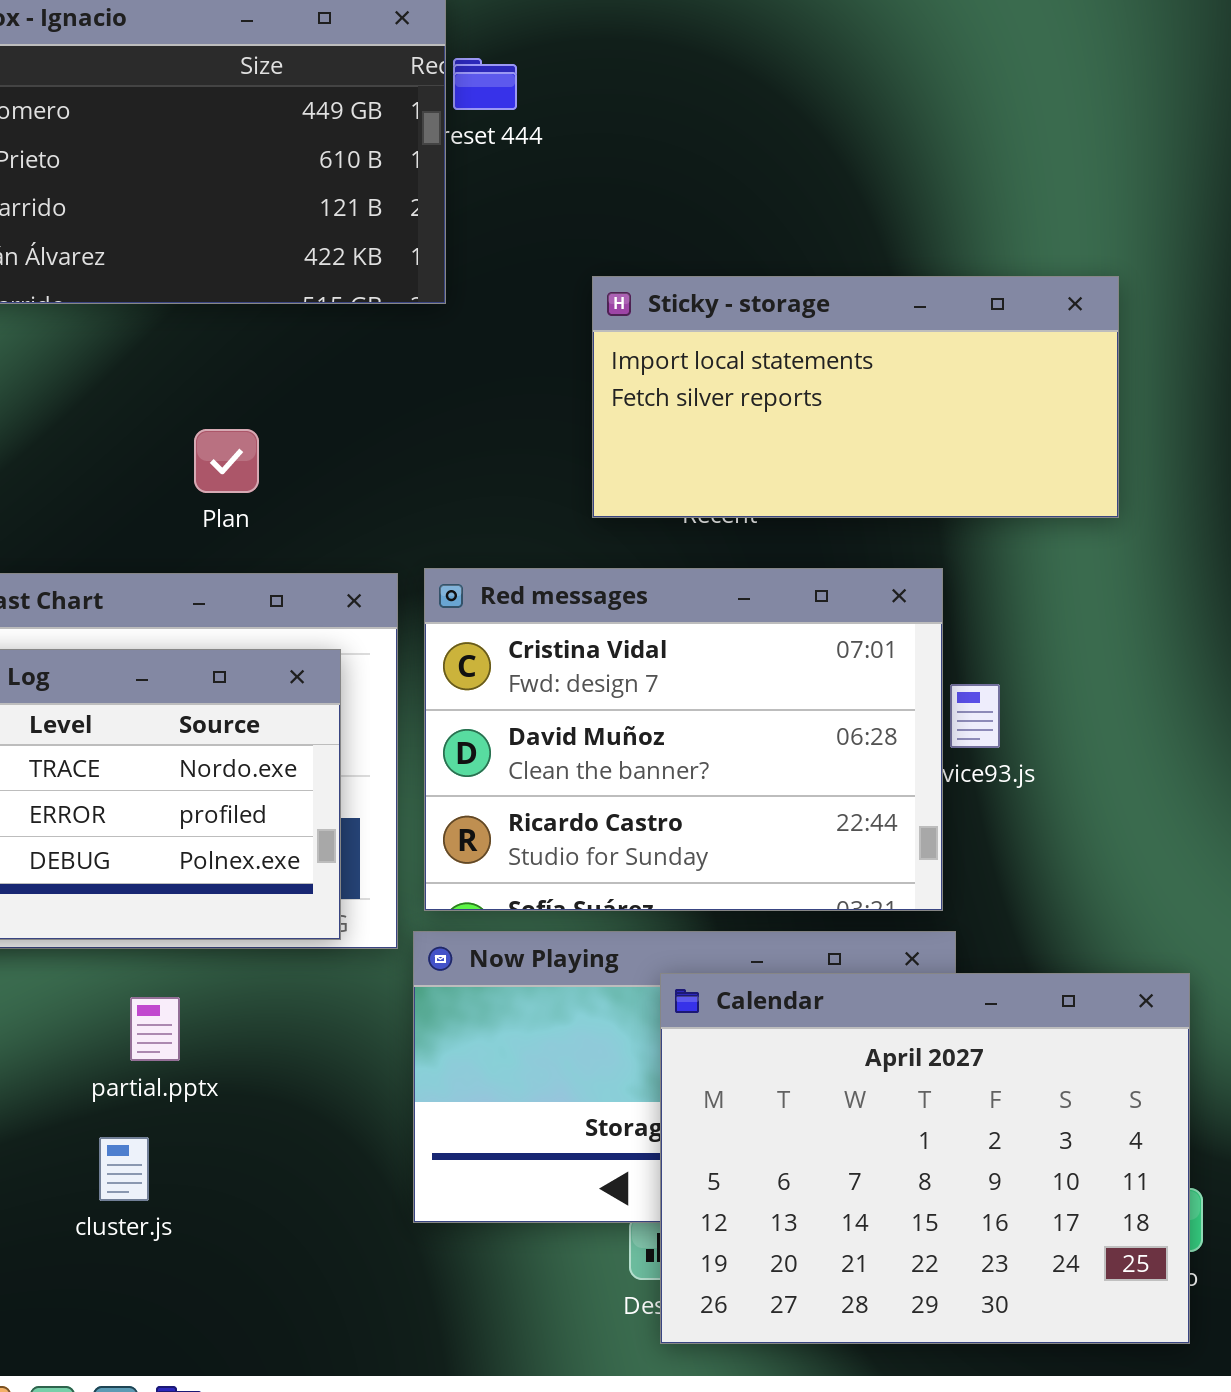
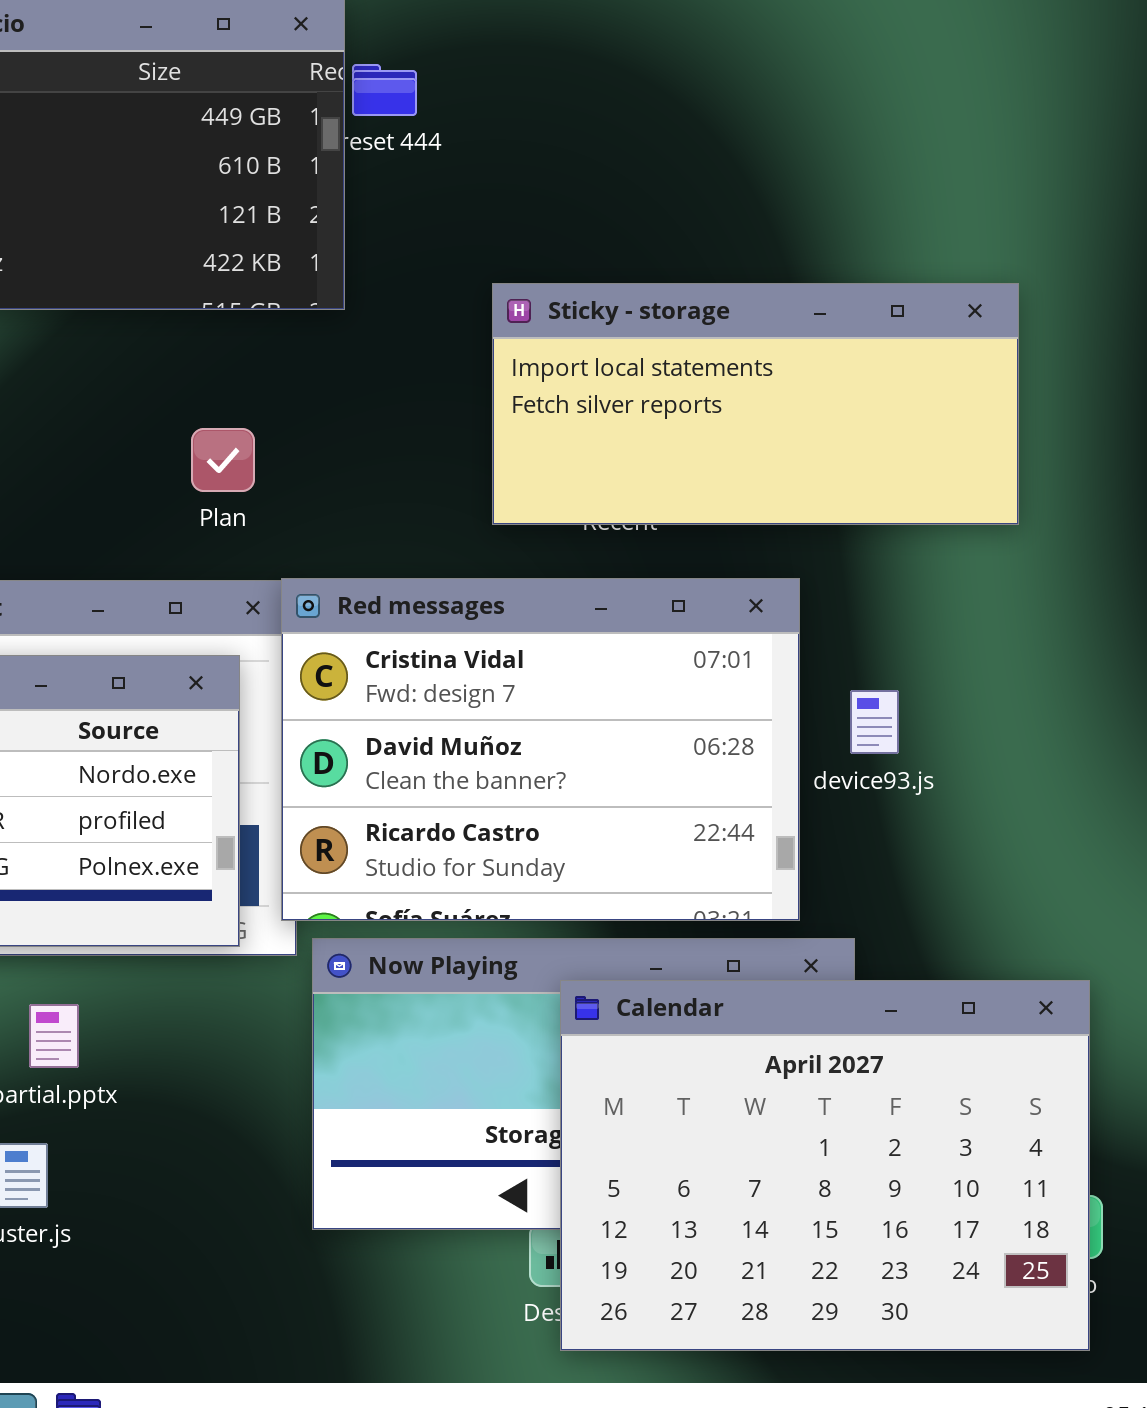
Plan: [194,429,259,493] -> [191,428,255,492], moved
Red messages: [424,568,943,911] -> [281,578,800,921], moved

